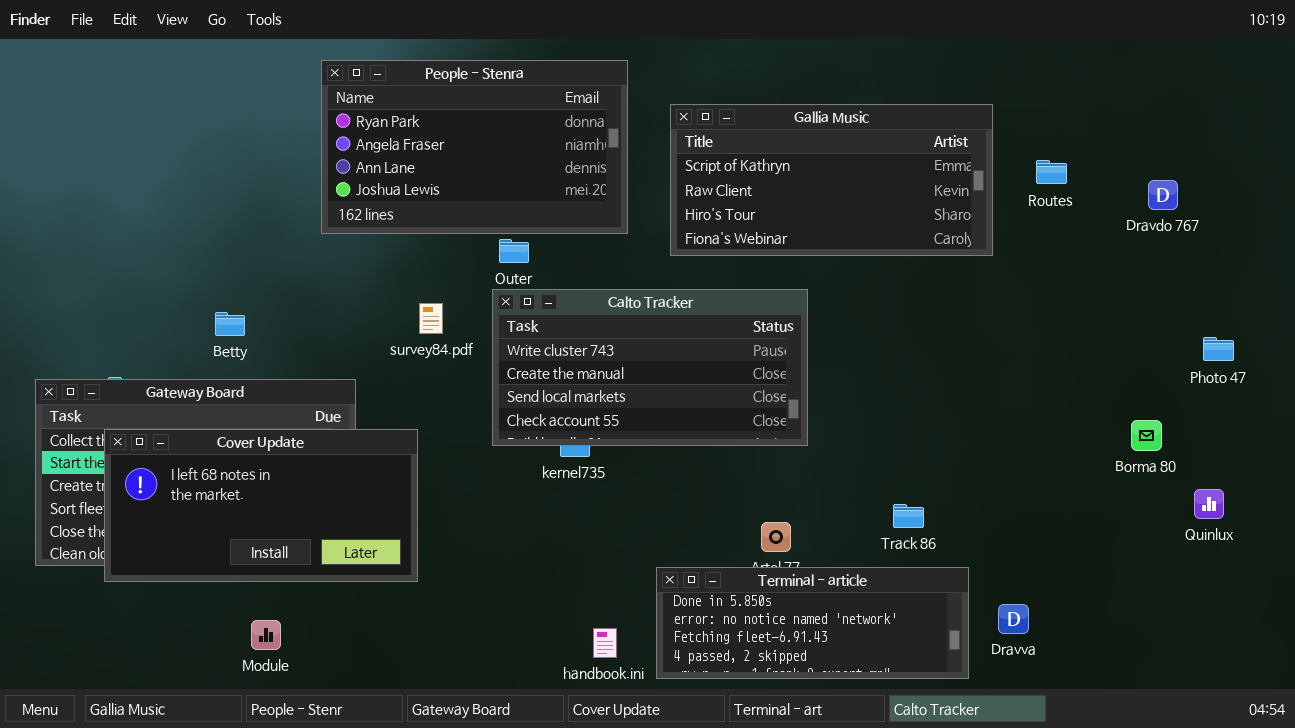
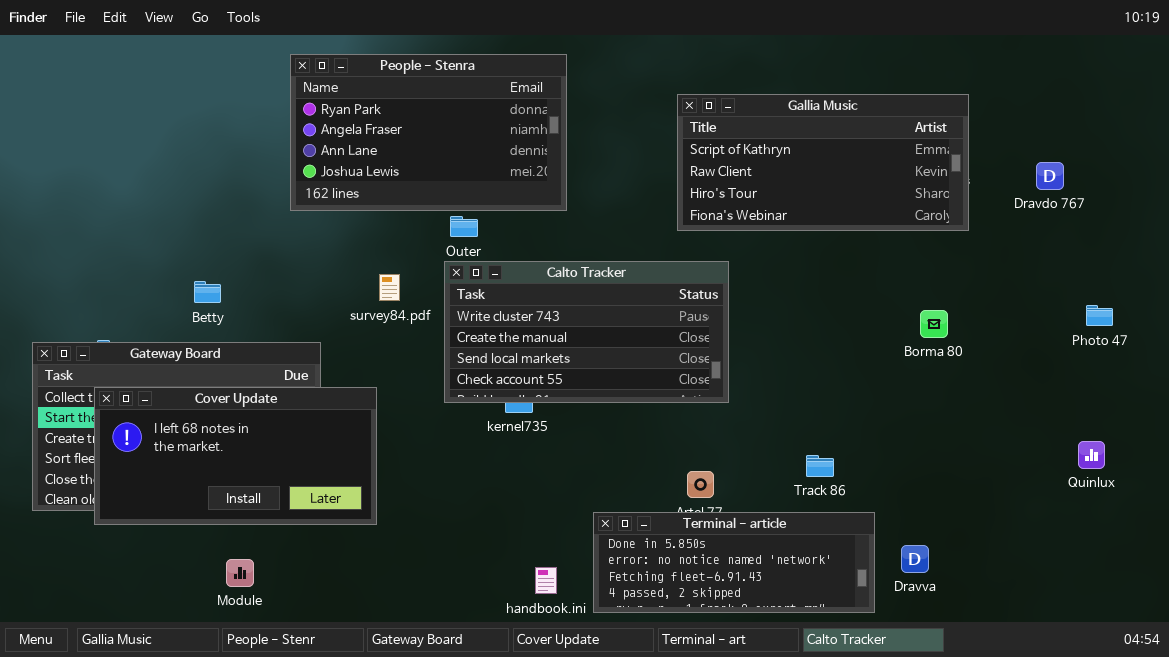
Gallia Music: [670,104,993,256] -> [677,94,969,231], moved
Borma 80: [1131,420,1162,451] -> [920,310,948,338], moved

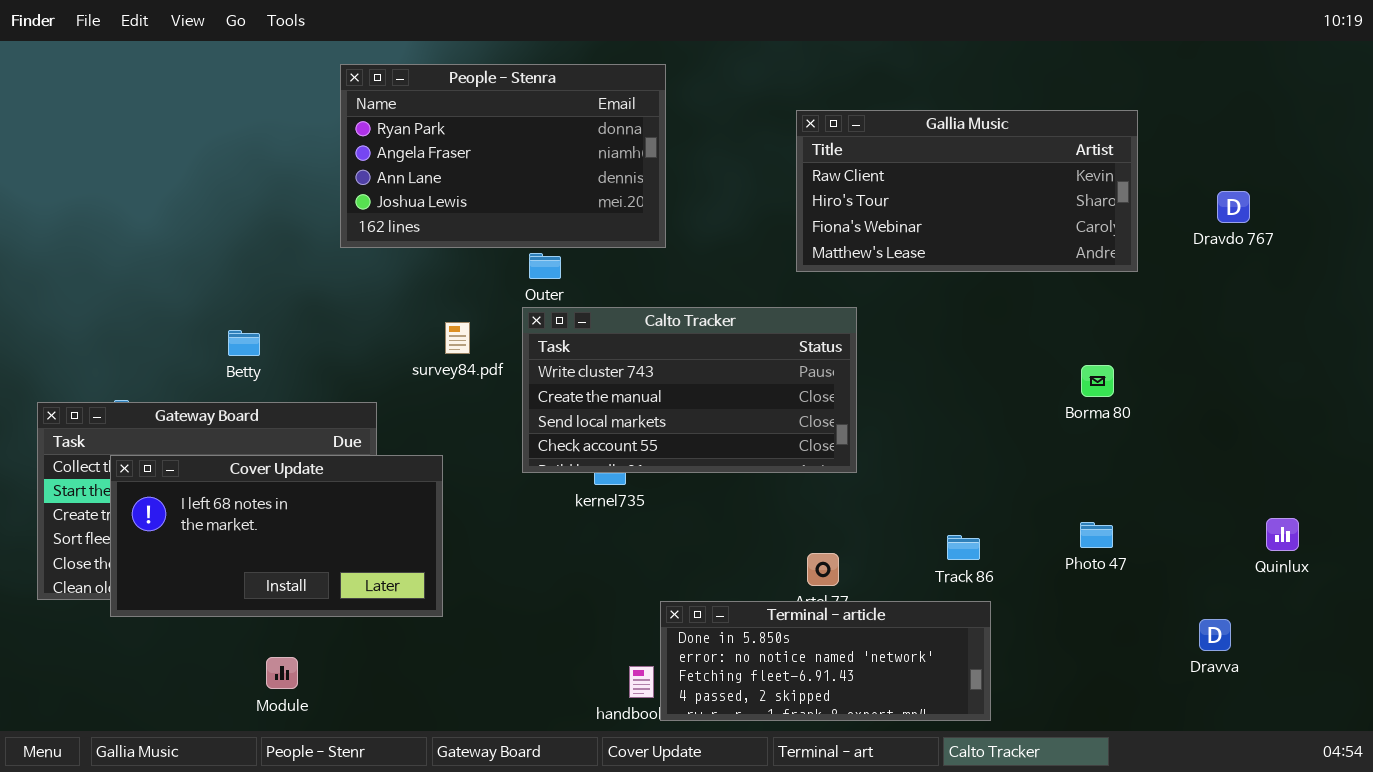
Gallia Music: [677,94,969,231] -> [796,110,1138,272], scrolled down 1 row
Photo 47: [1086,305,1113,326] -> [1080,522,1113,548], moved
Terminal - article: [593,512,875,613] -> [660,601,991,721], moved
Dravva: [901,545,929,573] -> [1199,619,1231,651], moved

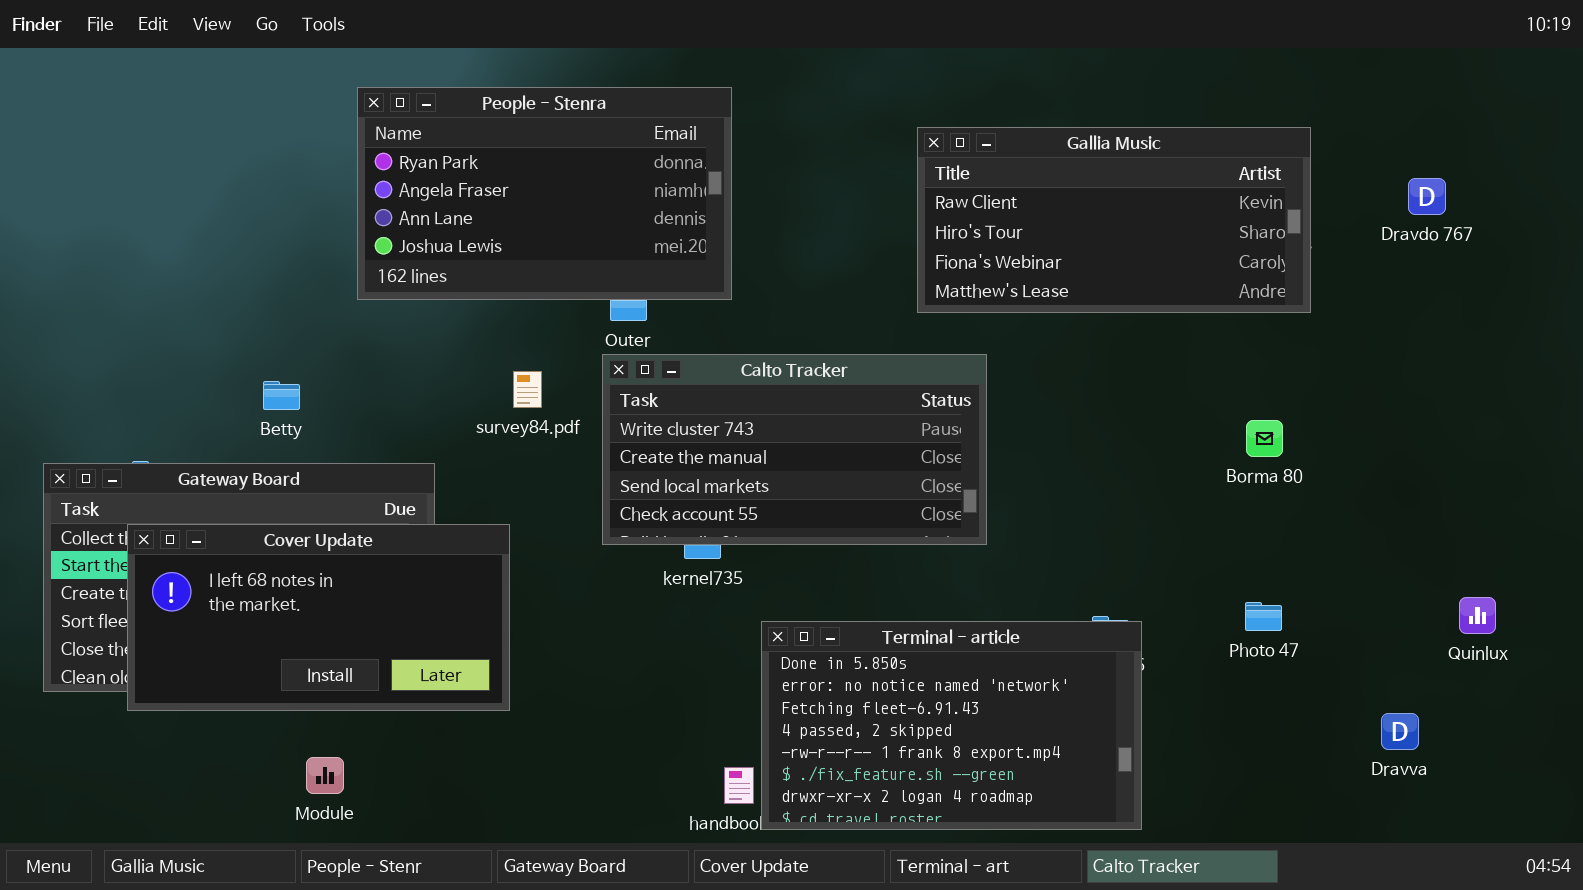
People - Stenra: [340,64,666,248] -> [357,87,732,300], moved
Dravdo 767: [1217,191,1250,223] -> [1408,178,1446,215], moved
Terminal - article: [660,601,991,721] -> [761,621,1142,830], resized

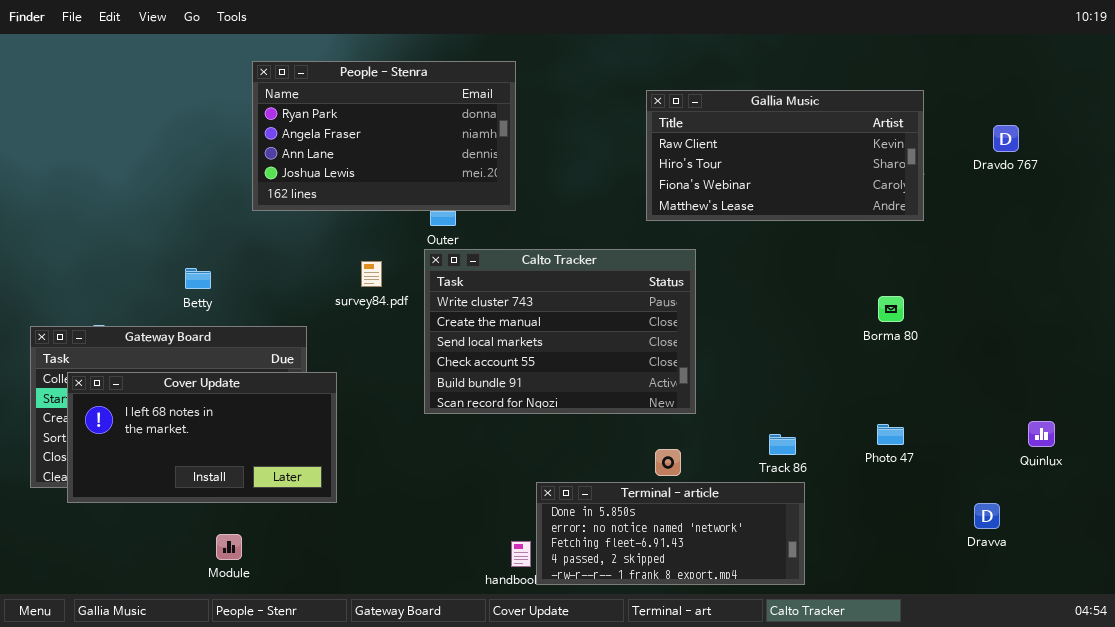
Calto Tracker: [602,354,987,545] -> [424,249,696,414], resized
Cover Update: [127,524,510,711] -> [67,372,337,503], moved
Terminal - article: [761,621,1142,830] -> [536,482,805,585], resized

